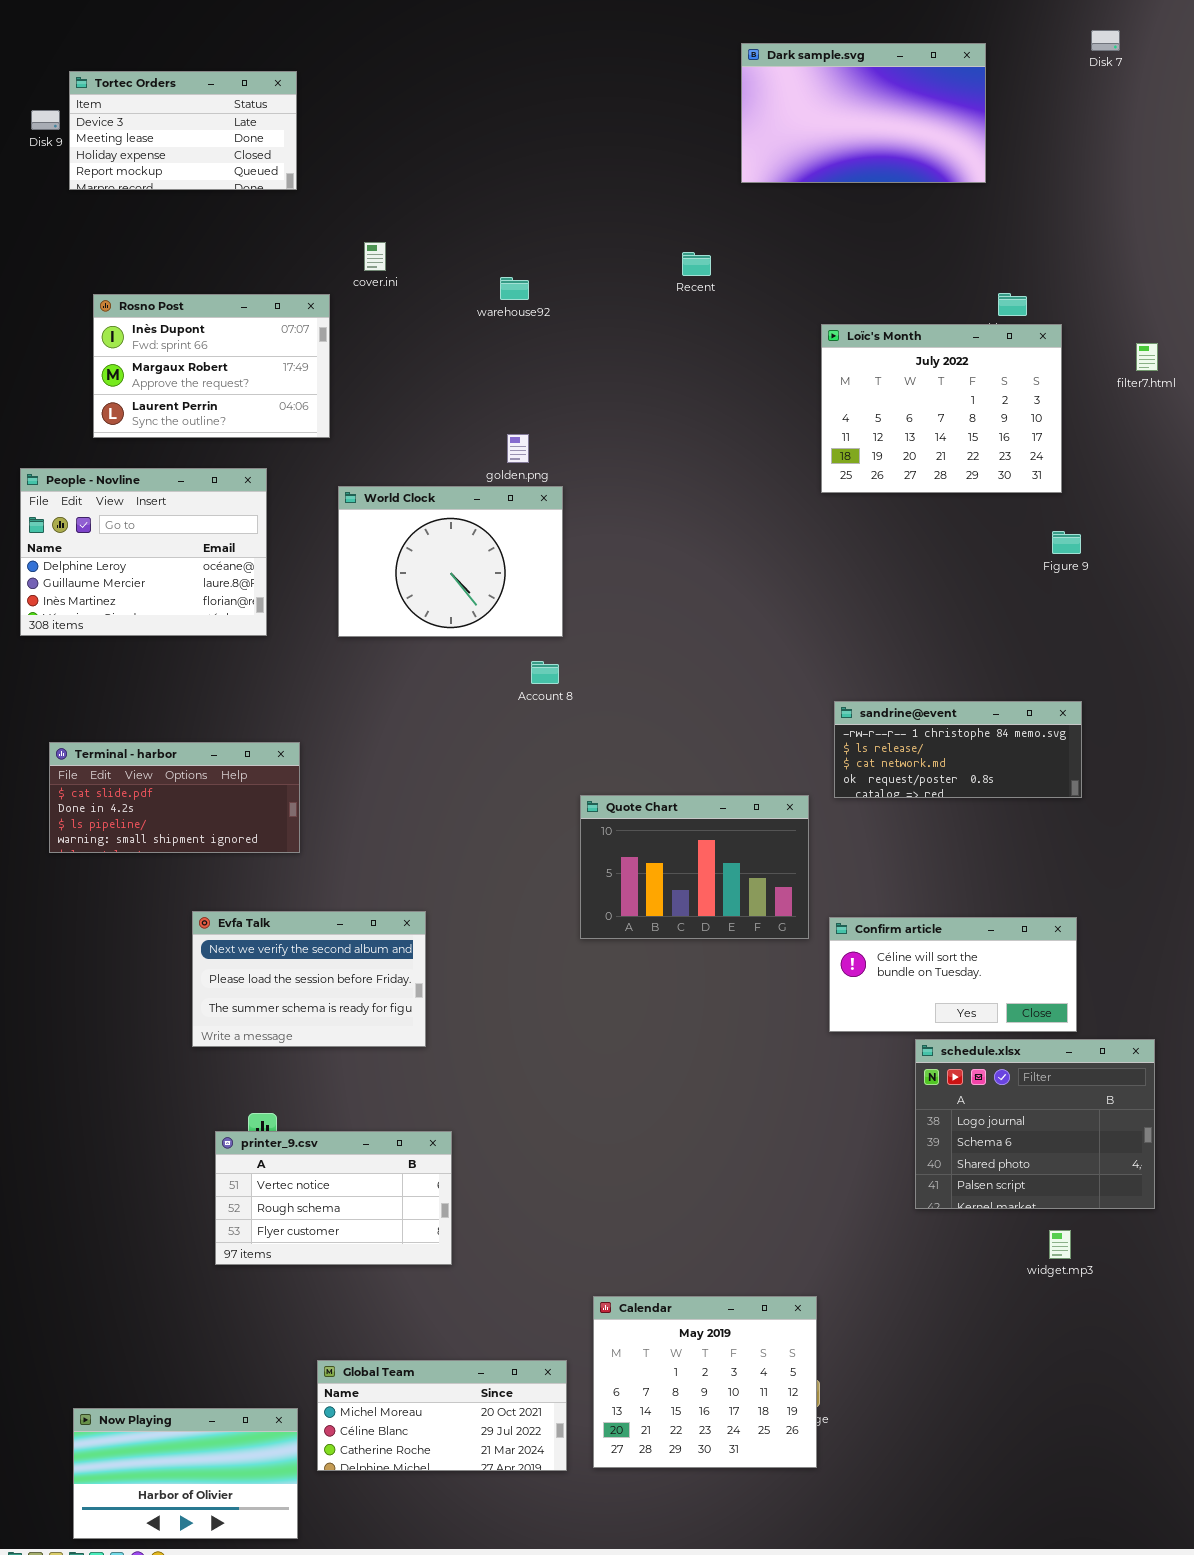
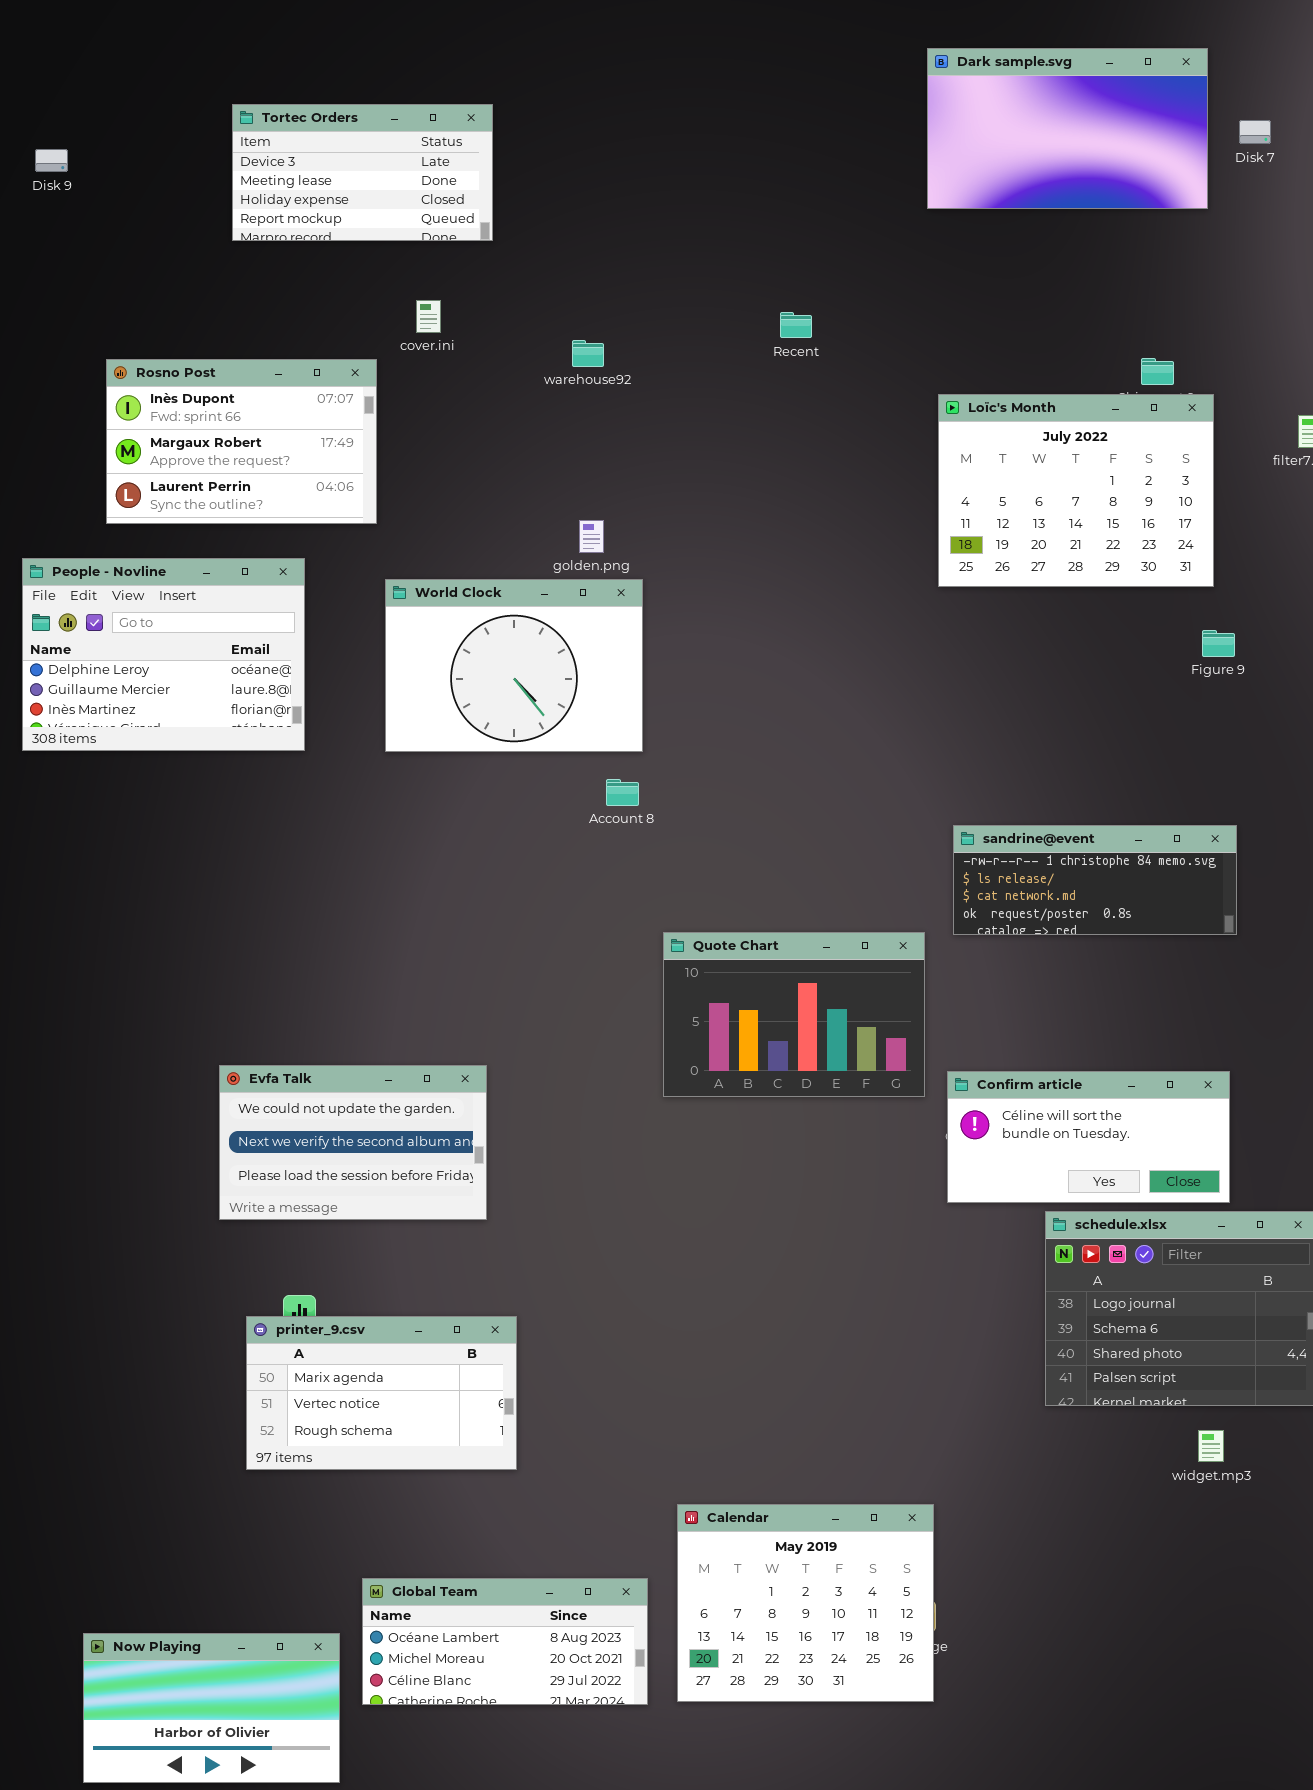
Disk 7: [1091,30,1120,51] -> [1239,120,1271,144], moved
Dark sample.svg: [741,43,986,183] -> [927,48,1208,209], moved
Tortec Orders: [69,71,297,190] -> [232,104,493,241], moved
Terminal - harbor: [49,742,300,853] -> none, closed
Evfa Talk: [192,911,426,1047] -> [219,1065,487,1220], scrolled up 1 row
printer_9.csv: [215,1131,452,1265] -> [246,1316,517,1470], scrolled up 1 row
Global Team: [317,1360,567,1471] -> [362,1578,648,1705], scrolled up 1 row

